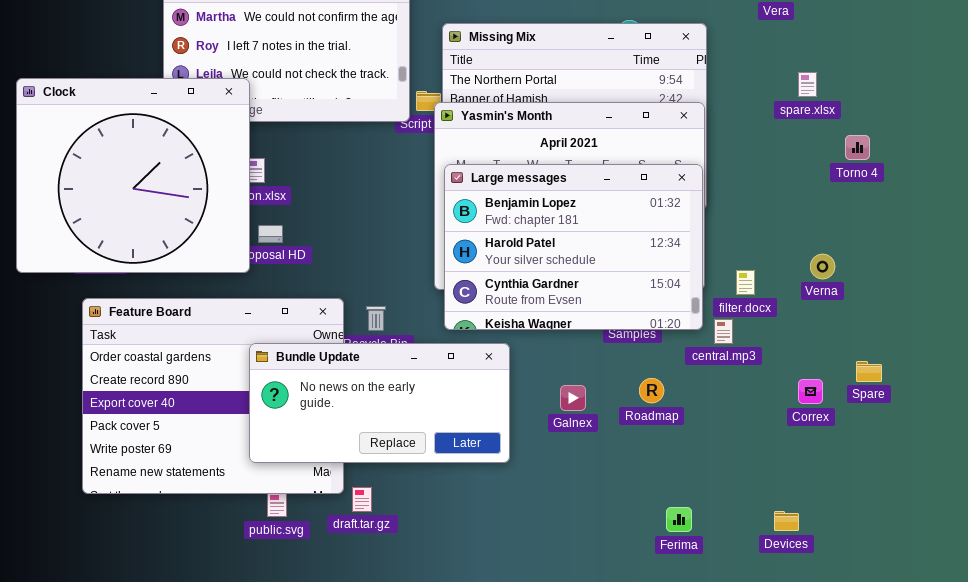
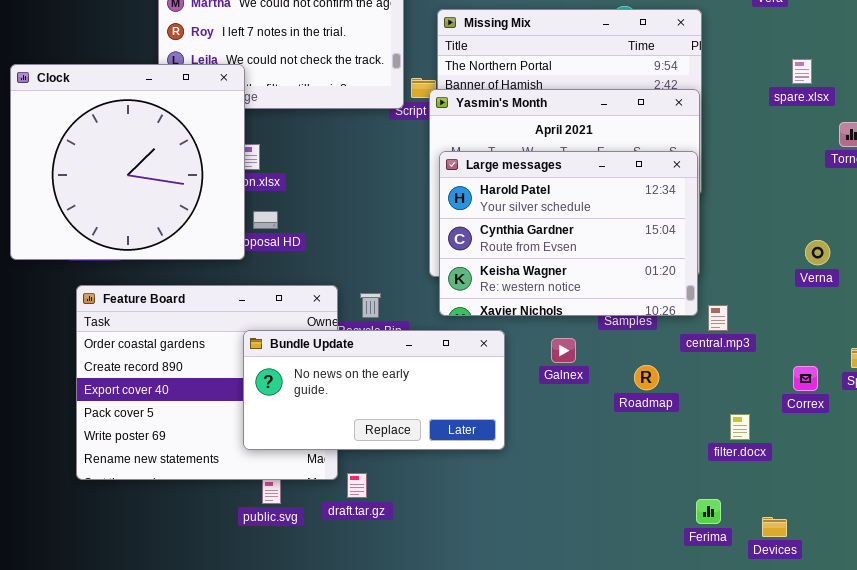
Large messages: [444,164,703,330] -> [439,151,698,316], scrolled down 1 row
filter.docx: [736,270,755,295] -> [730,414,750,440], moved
Galnex: [560,385,586,411] -> [551,338,576,363], moved
Ferima: [666,507,692,532] -> [696,499,721,524], moved
Devices: [774,511,799,531] -> [762,517,787,537], moved

